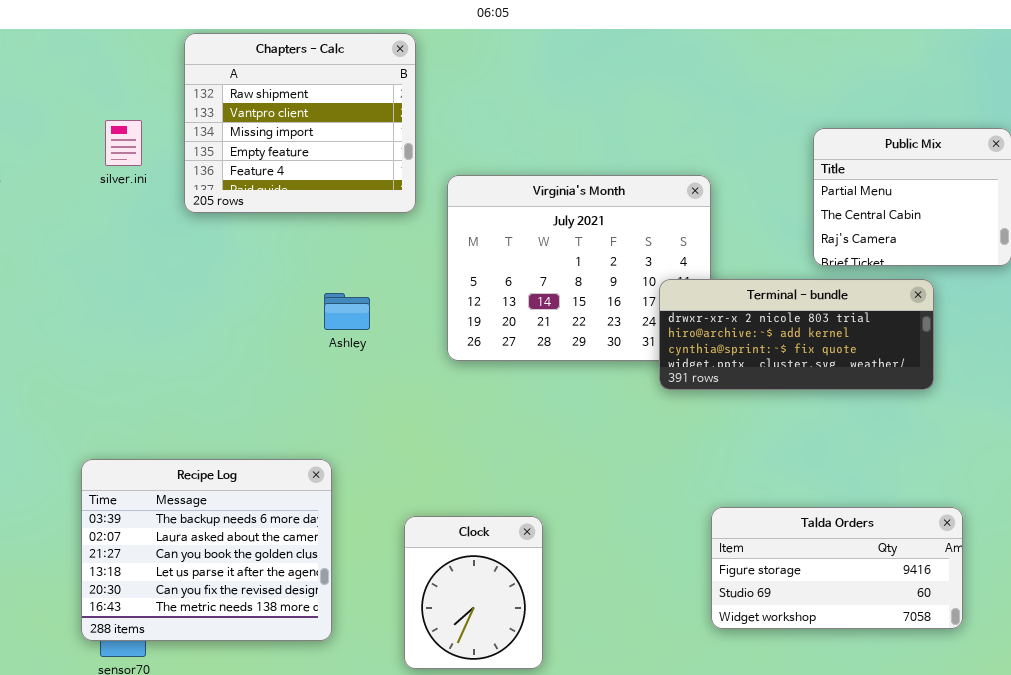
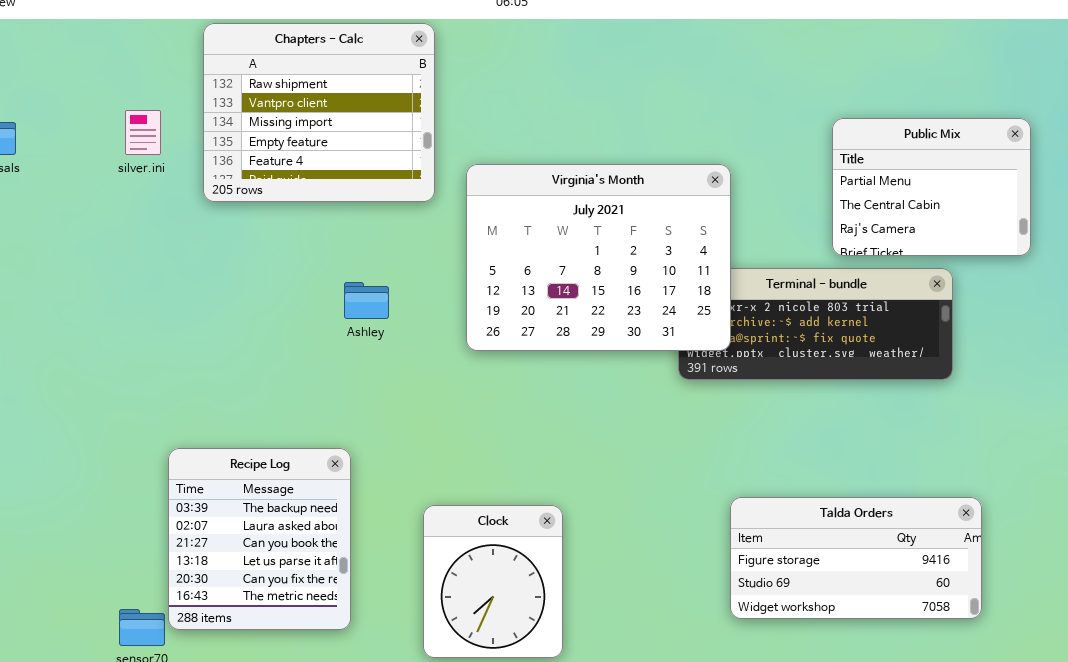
Virginia's Month: [447,175,711,361] -> [466,164,731,351], raised
Recipe Log: [81,459,332,641] -> [168,448,351,630], resized

